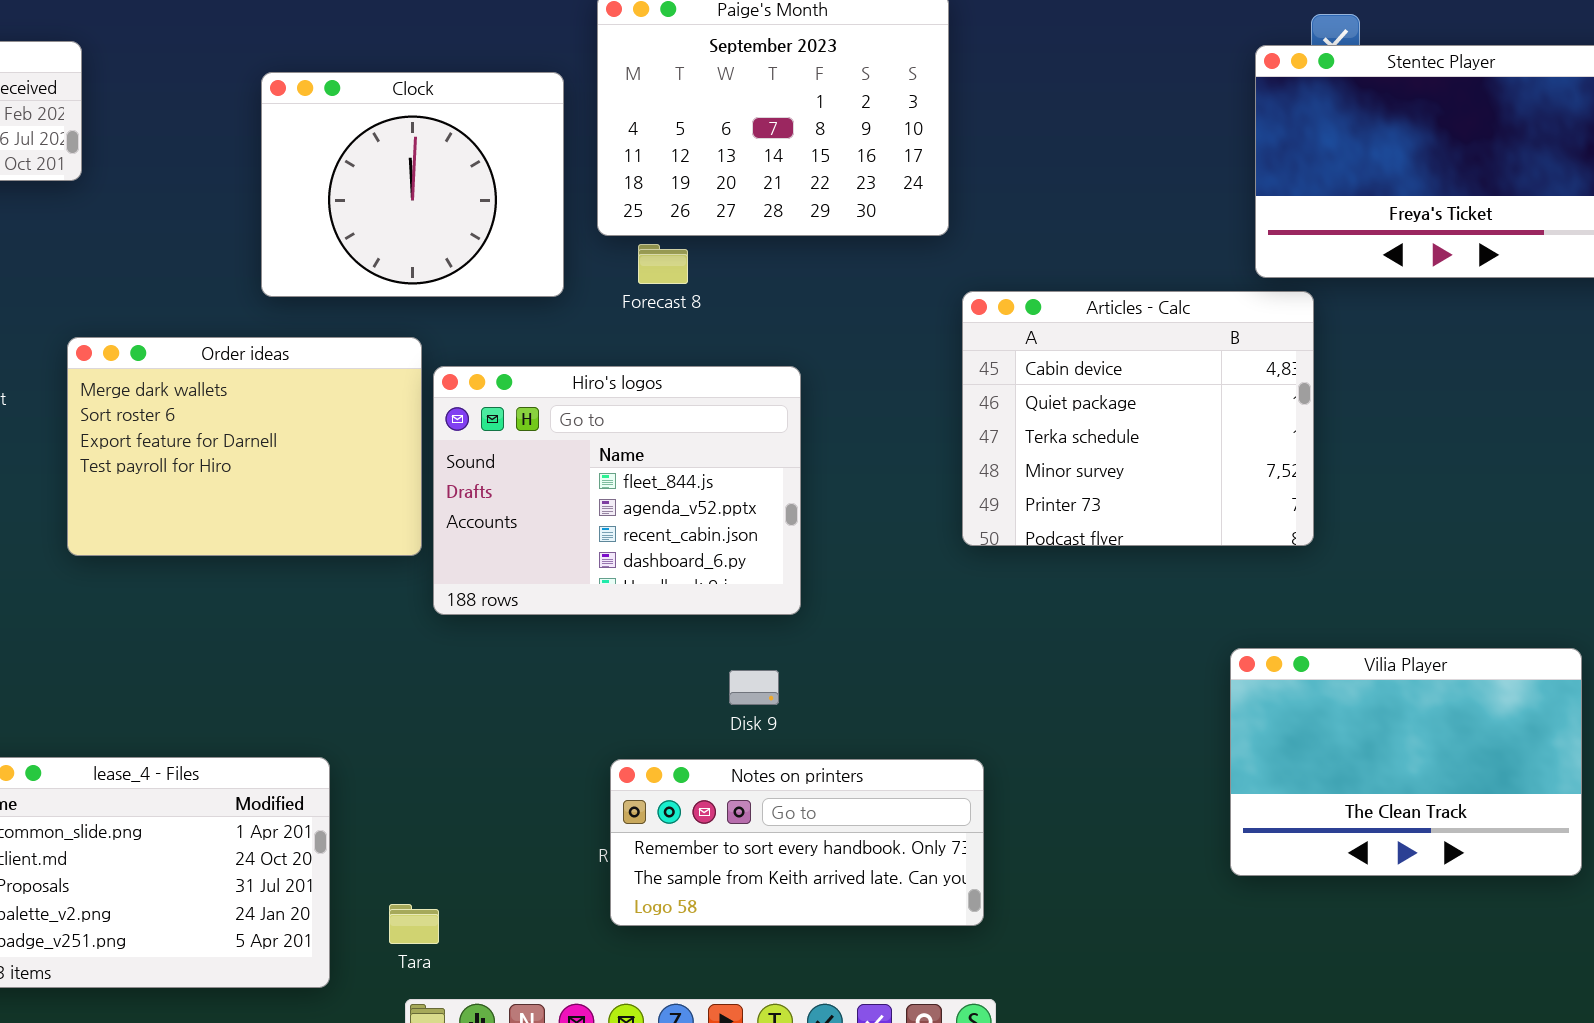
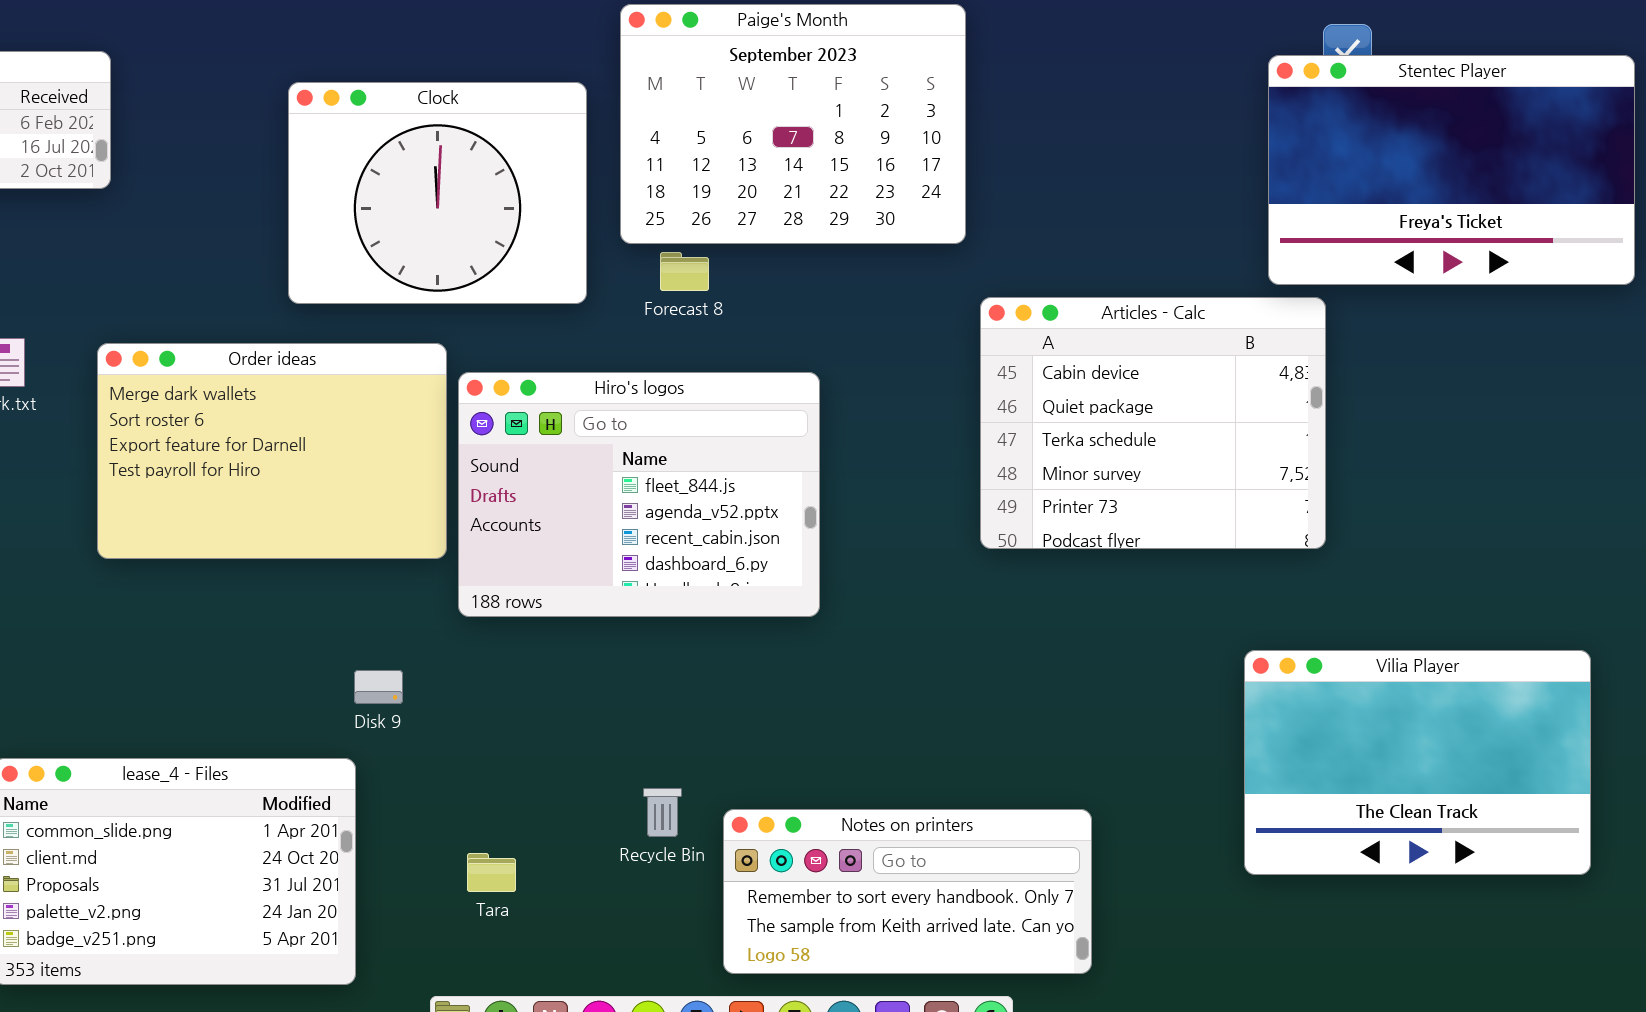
Disk 9: [729,670,779,705] -> [354,670,403,704], moved
Notes on printers: [610,759,984,926] -> [723,809,1092,974], moved
Tara: [389,904,439,944] -> [467,853,516,892], moved

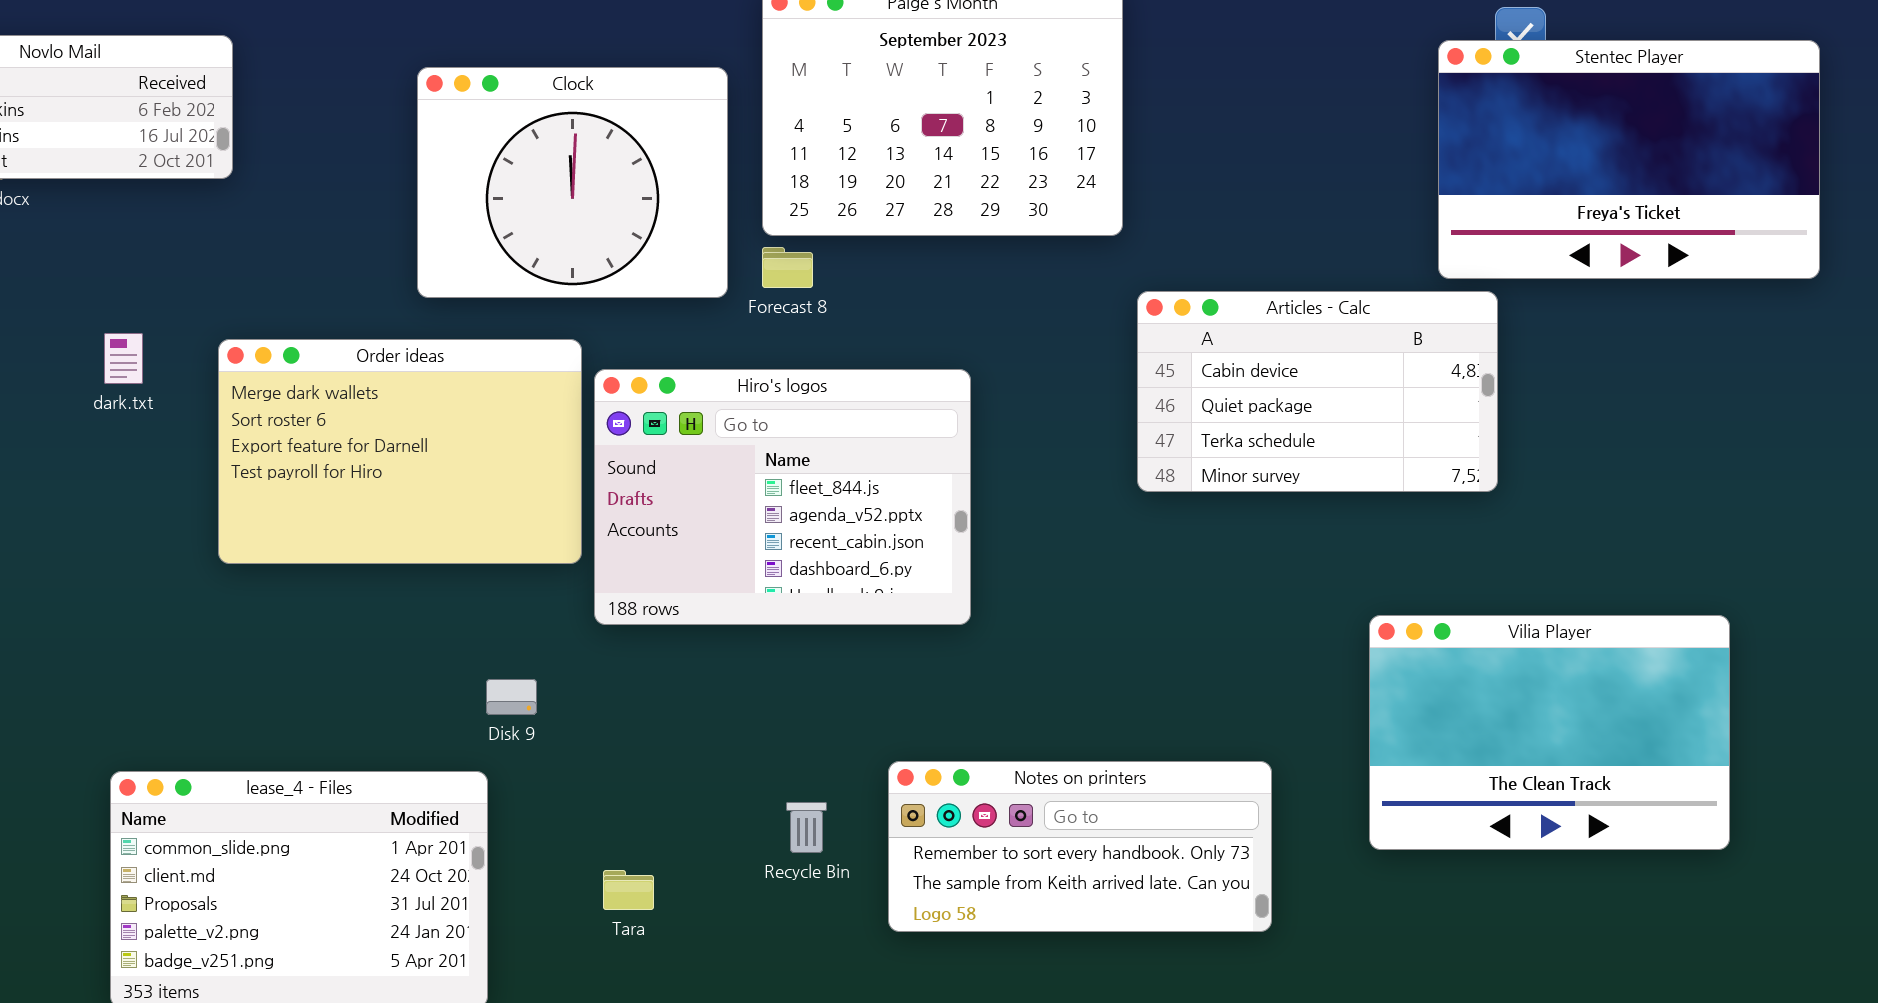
Forecast 8: [660,252,709,291] -> [762,247,813,288], moved
Articles - Calc: [980,297,1326,549] -> [1137,291,1498,492], resized
Vilia Player: [1244,650,1591,875] -> [1369,615,1730,850], moved
Notes on printers: [723,809,1092,974] -> [888,761,1272,932], moved

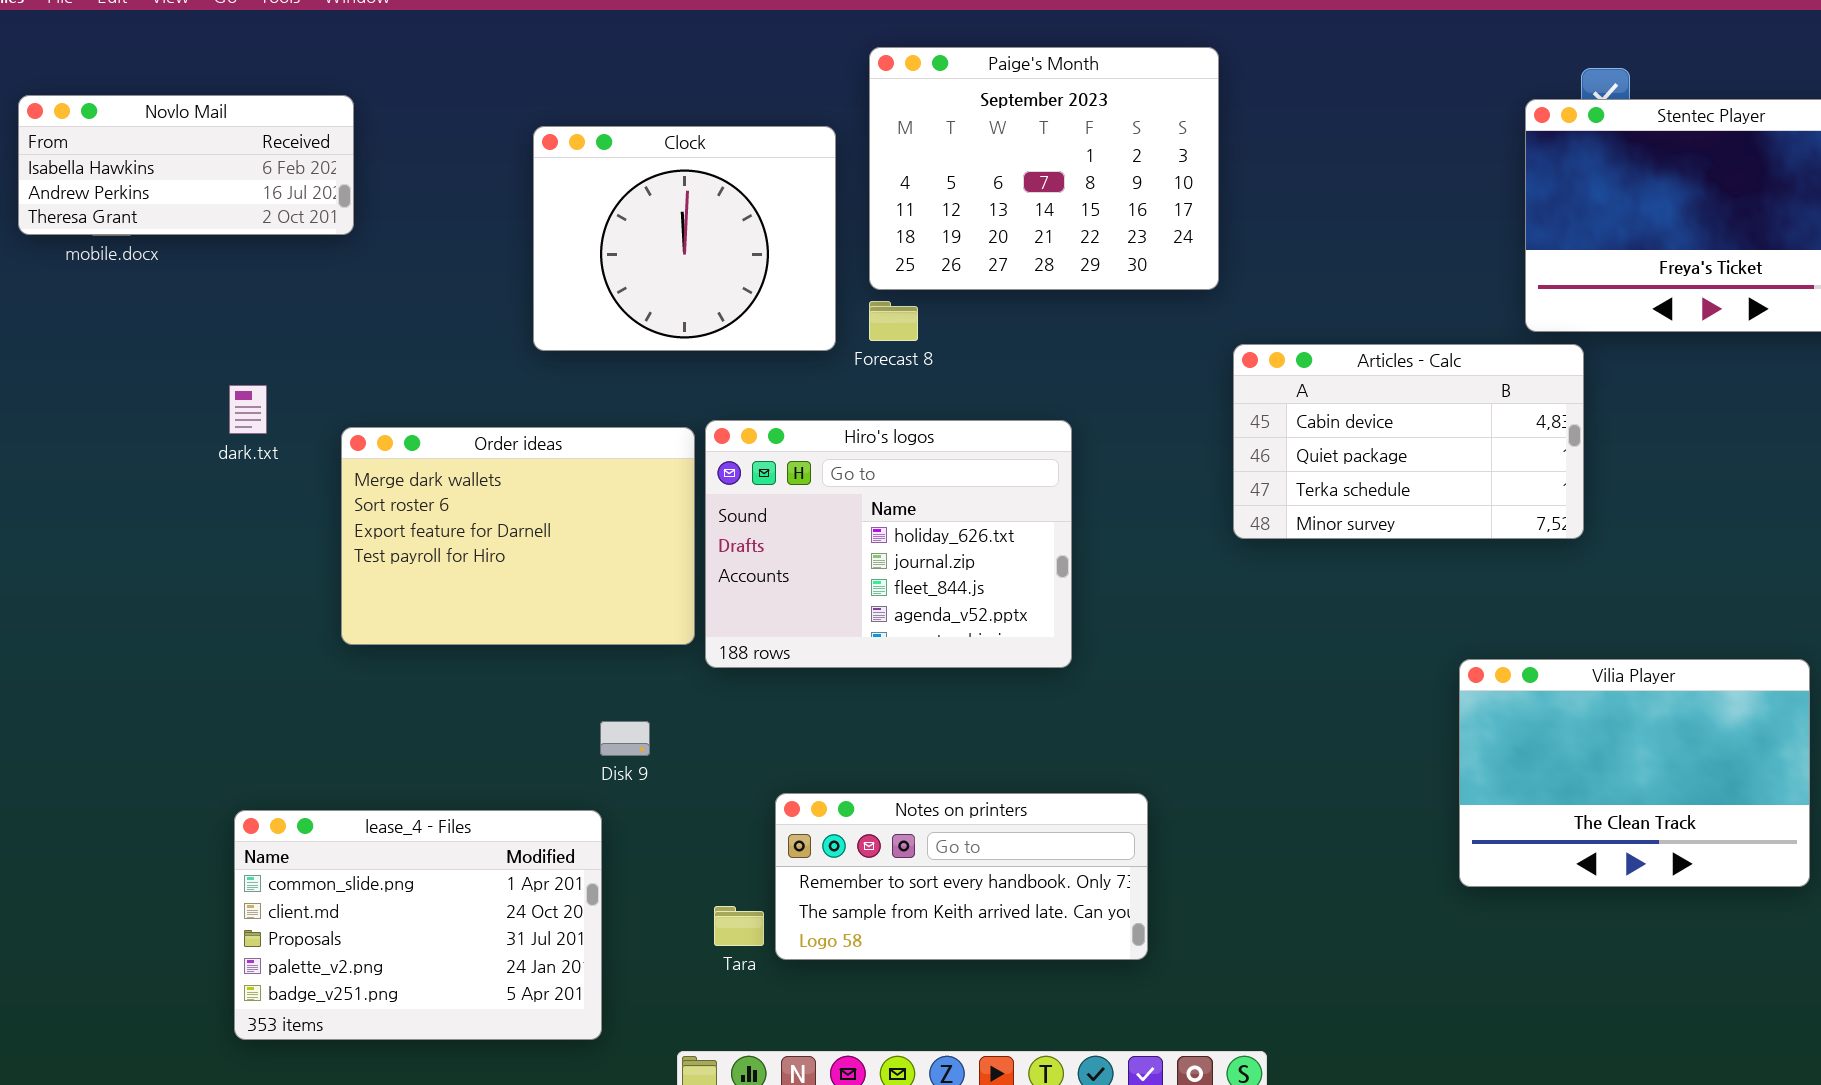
Order ideas: [218,339,582,564] -> [341,427,695,645], moved
Hiro's logos: [594,369,971,625] -> [705,420,1072,668], scrolled up 2 rows
Notes on printers: [888,761,1272,932] -> [775,793,1148,960], moved

